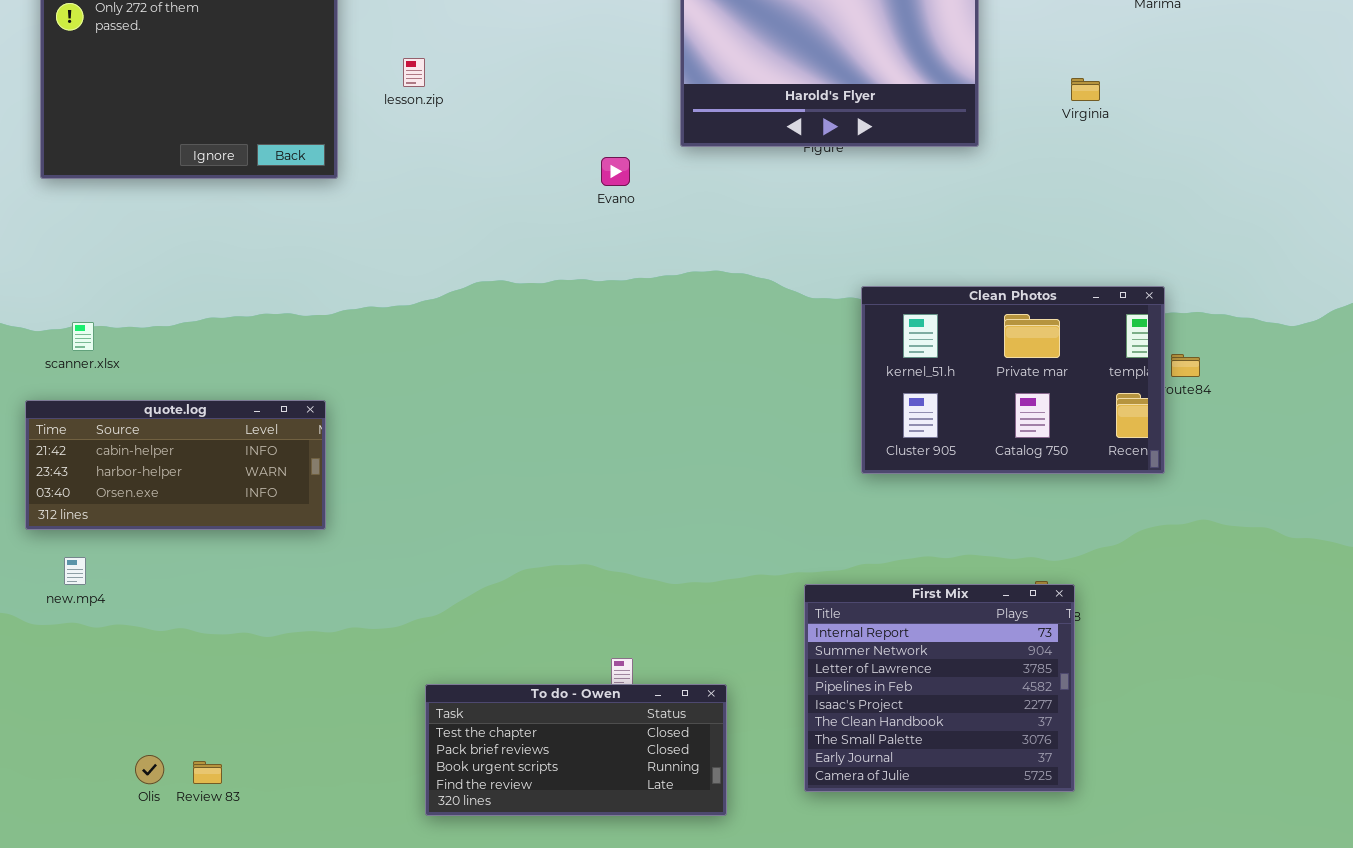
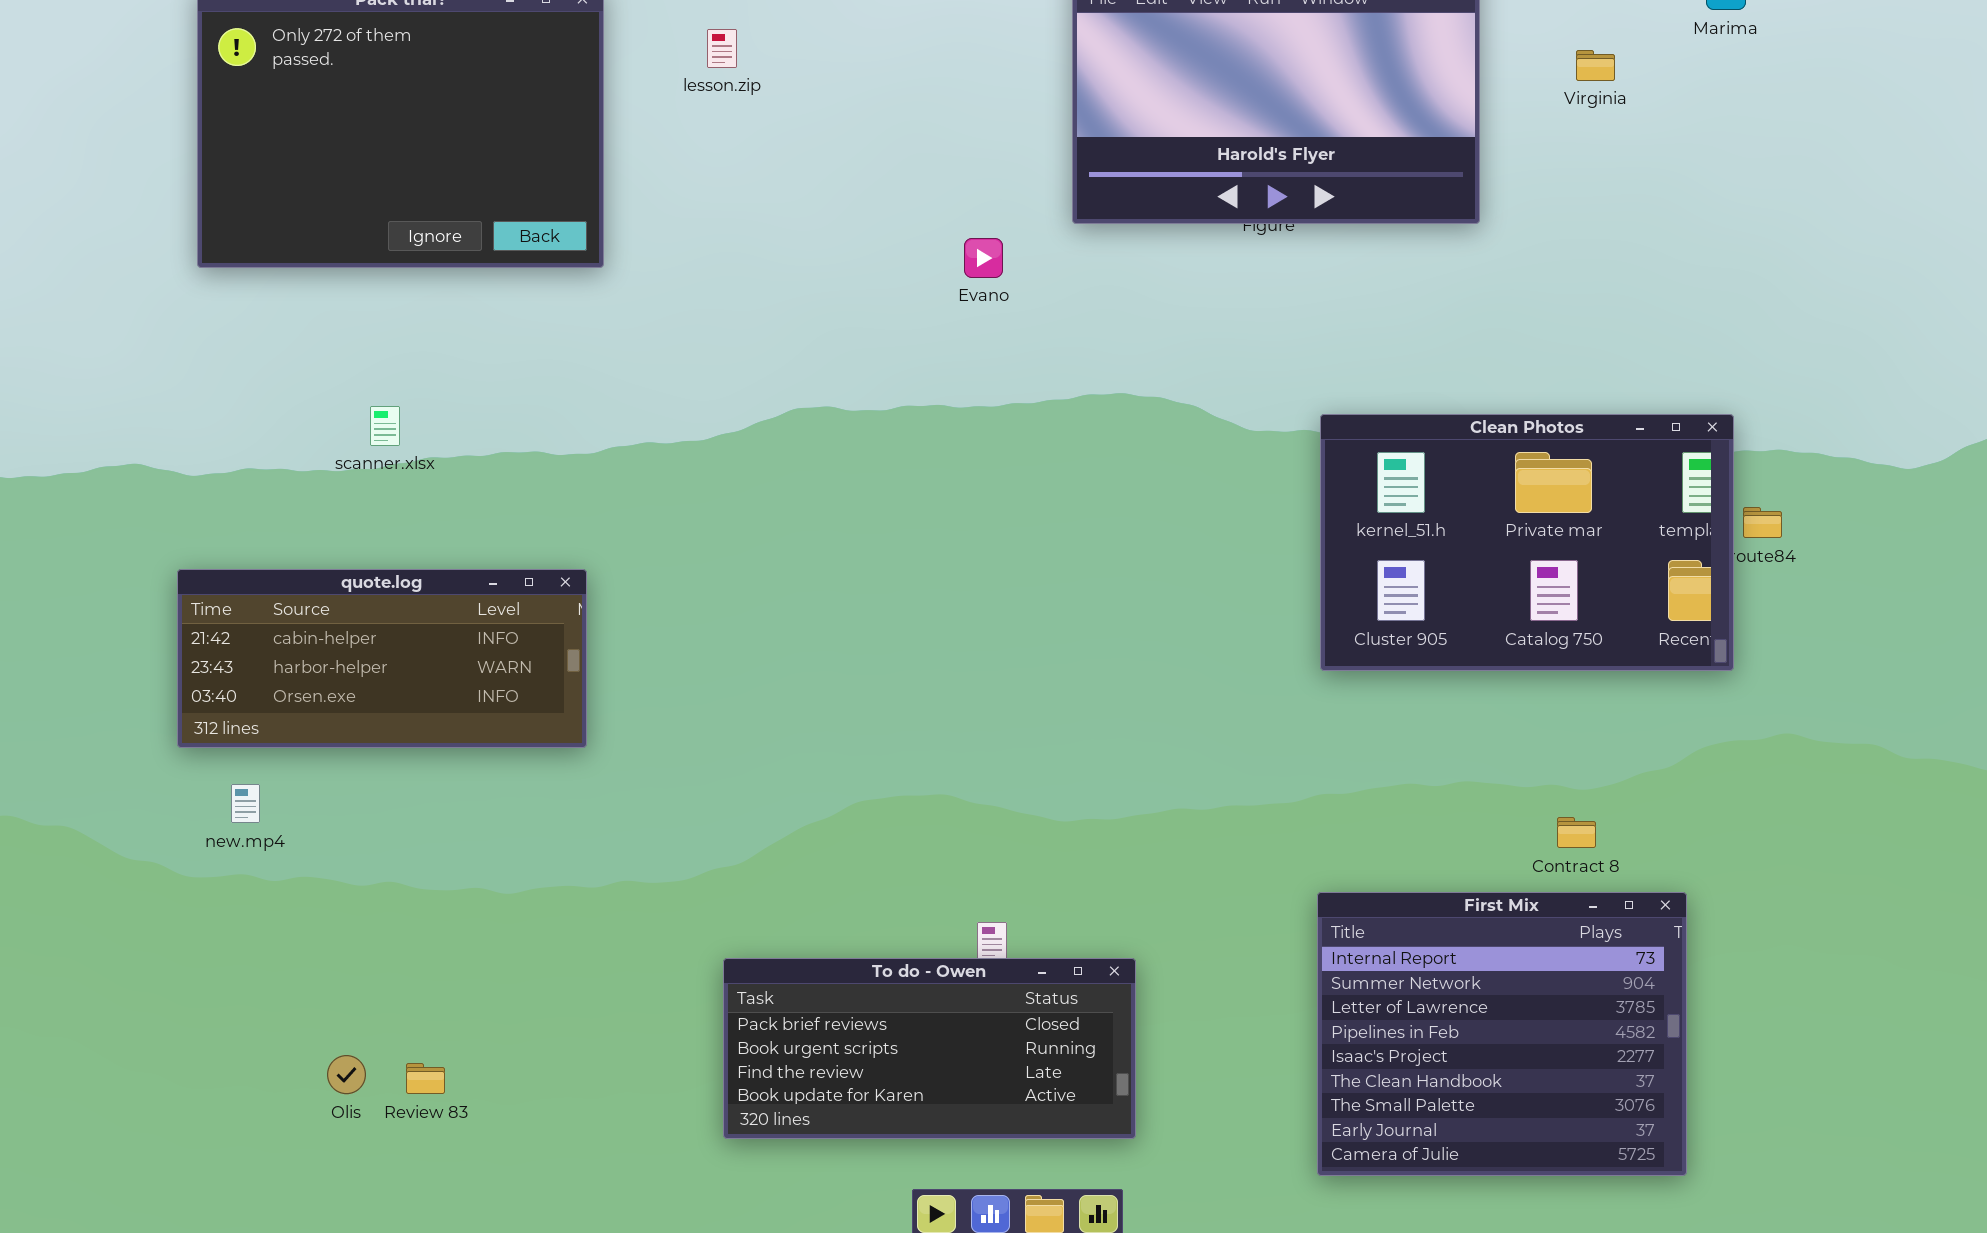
lesson.zip: [403,58,425,87] -> [707,29,737,68], moved
Virginia: [1071,78,1100,101] -> [1576,50,1615,81], moved
scanner.xlsx: [72,322,94,351] -> [370,406,400,446], moved
First Mix: [804,584,1075,792] -> [1317,892,1687,1176], moved
To do - Owen: [425,684,727,816] -> [723,958,1136,1139], scrolled down 1 row

